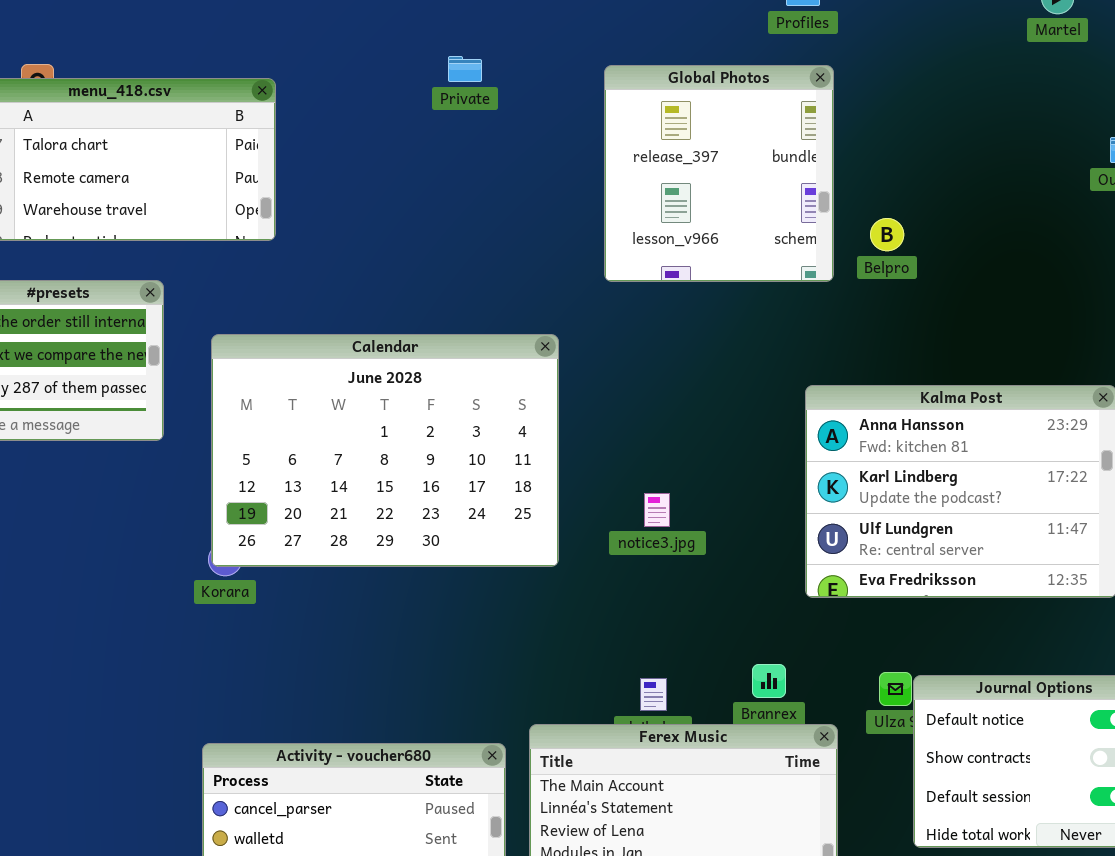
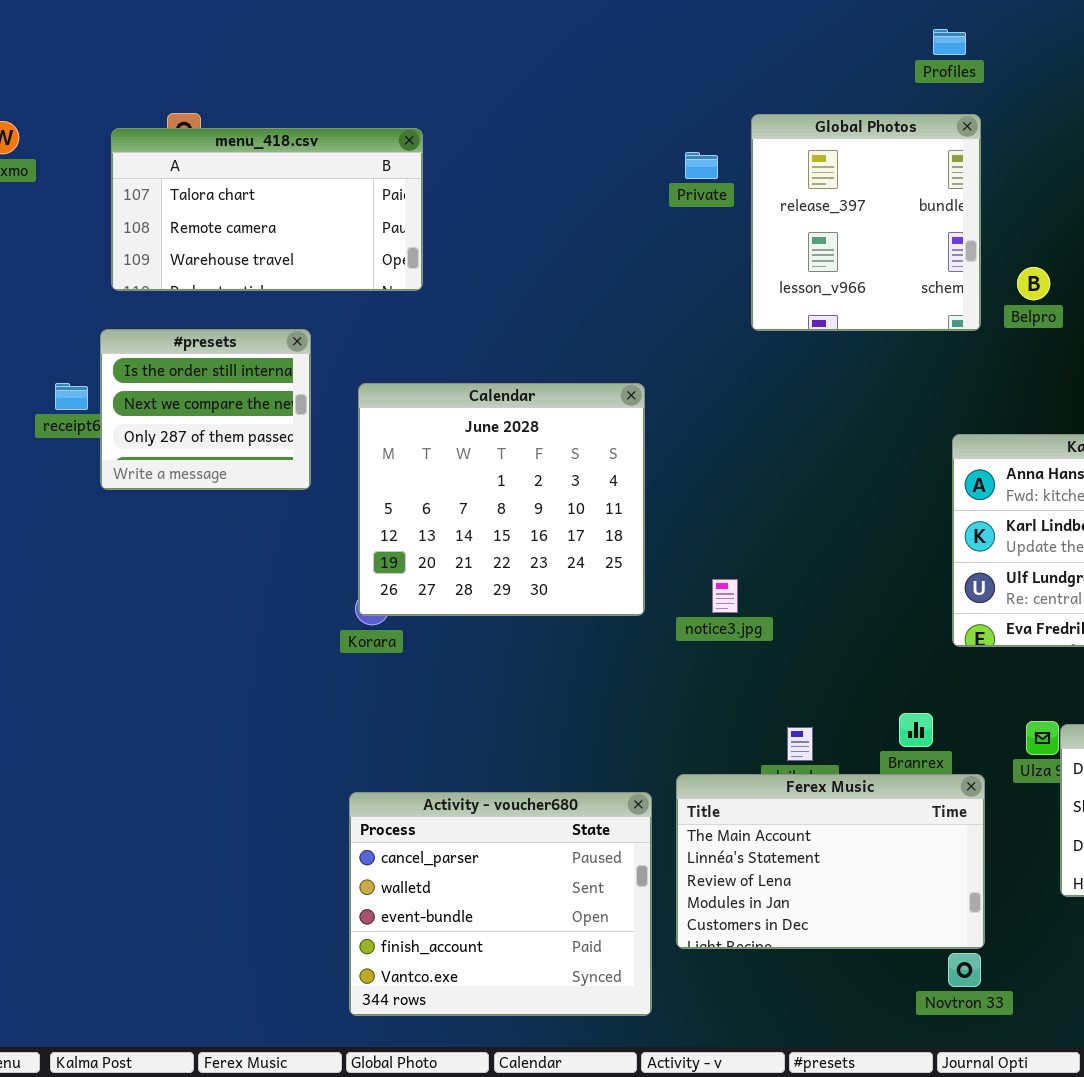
Private: [448,56,482,82] -> [685,152,718,179], moved
Calendar: [211,334,559,567] -> [358,383,645,616], resized
notice3.jpg: [644,493,670,527] -> [712,579,738,613], moved

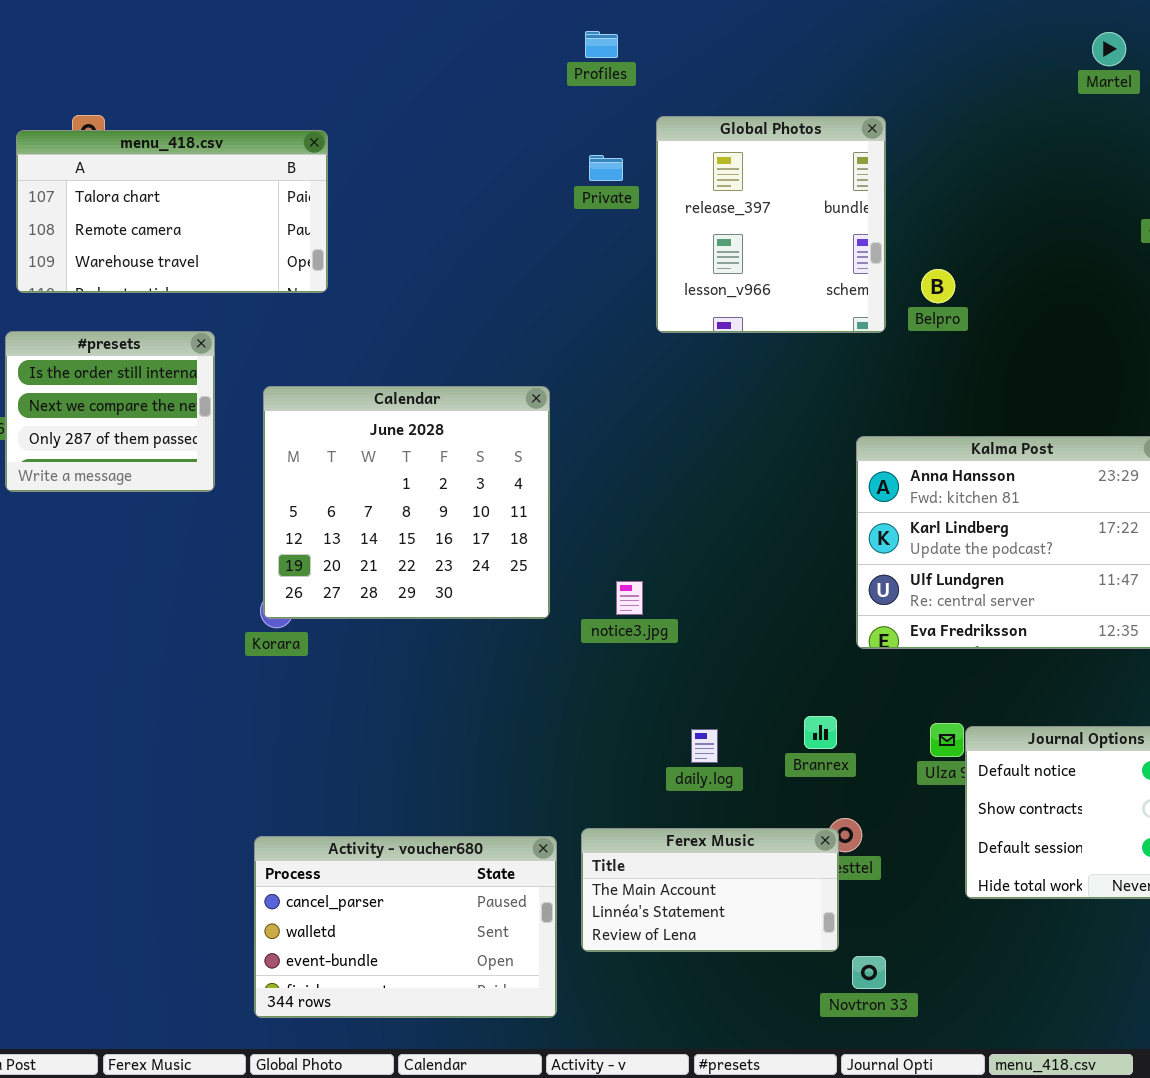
Profiles: [933,29,966,55] -> [585,31,618,58], moved
Ferex Music: [676,774,985,949] -> [581,828,839,952], resized
Activity - voucher680: [349,792,652,1016] -> [254,836,557,1018], resized

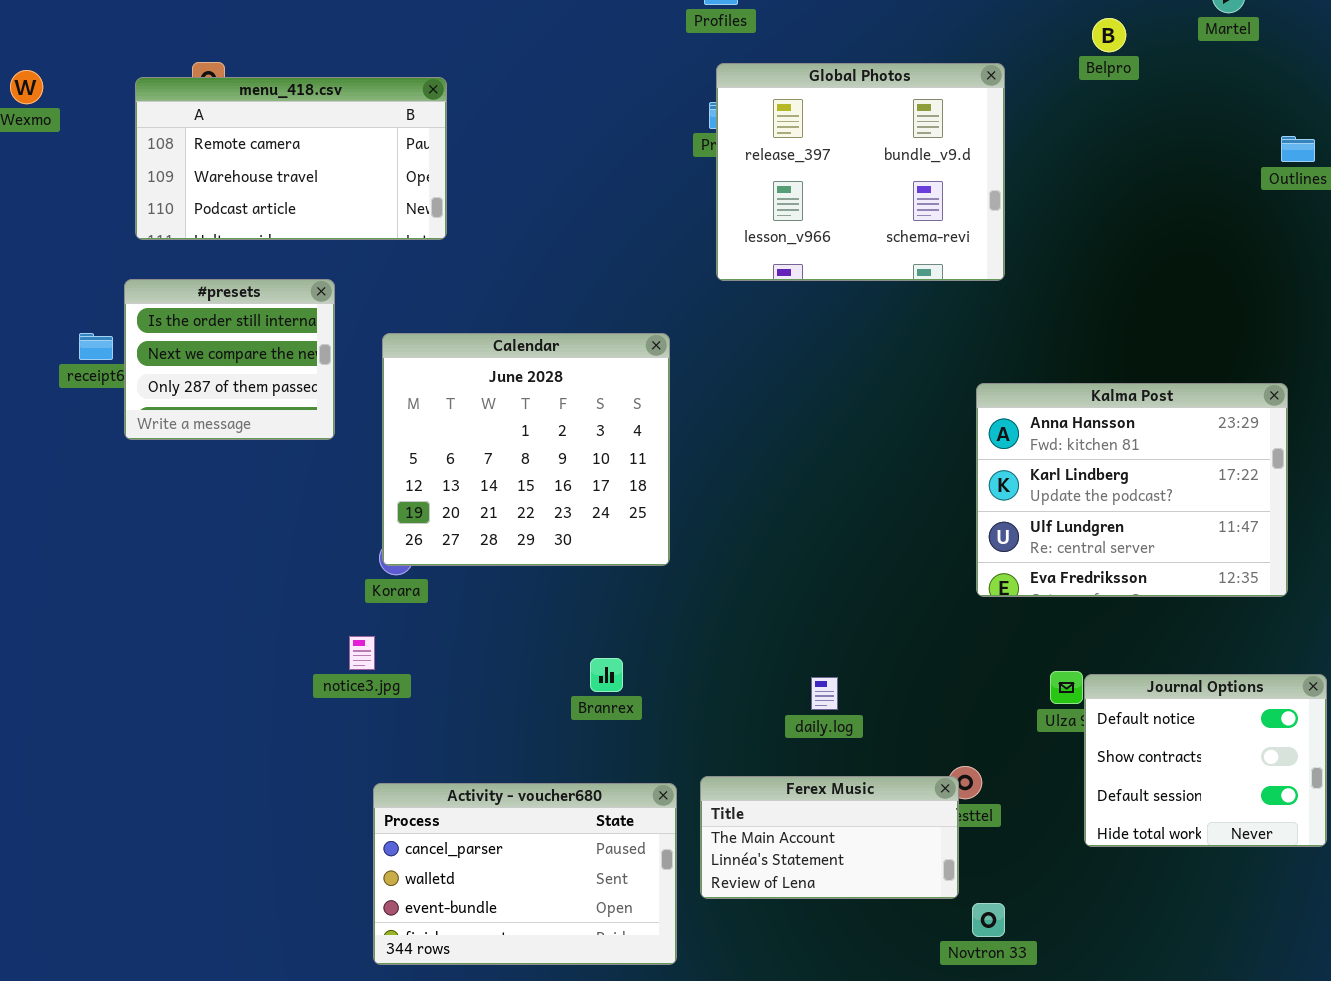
Global Photos: [656,116,886,333] -> [716,63,1005,281], resized
menu_418.csv: [16,130,328,293] -> [135,77,447,240], scrolled down 1 row
Belpro: [921,269,955,303] -> [1092,18,1126,52], moved
notice3.jpg: [616,581,643,615] -> [349,636,375,670], moved
Branrex: [804,716,837,749] -> [590,658,623,692], moved

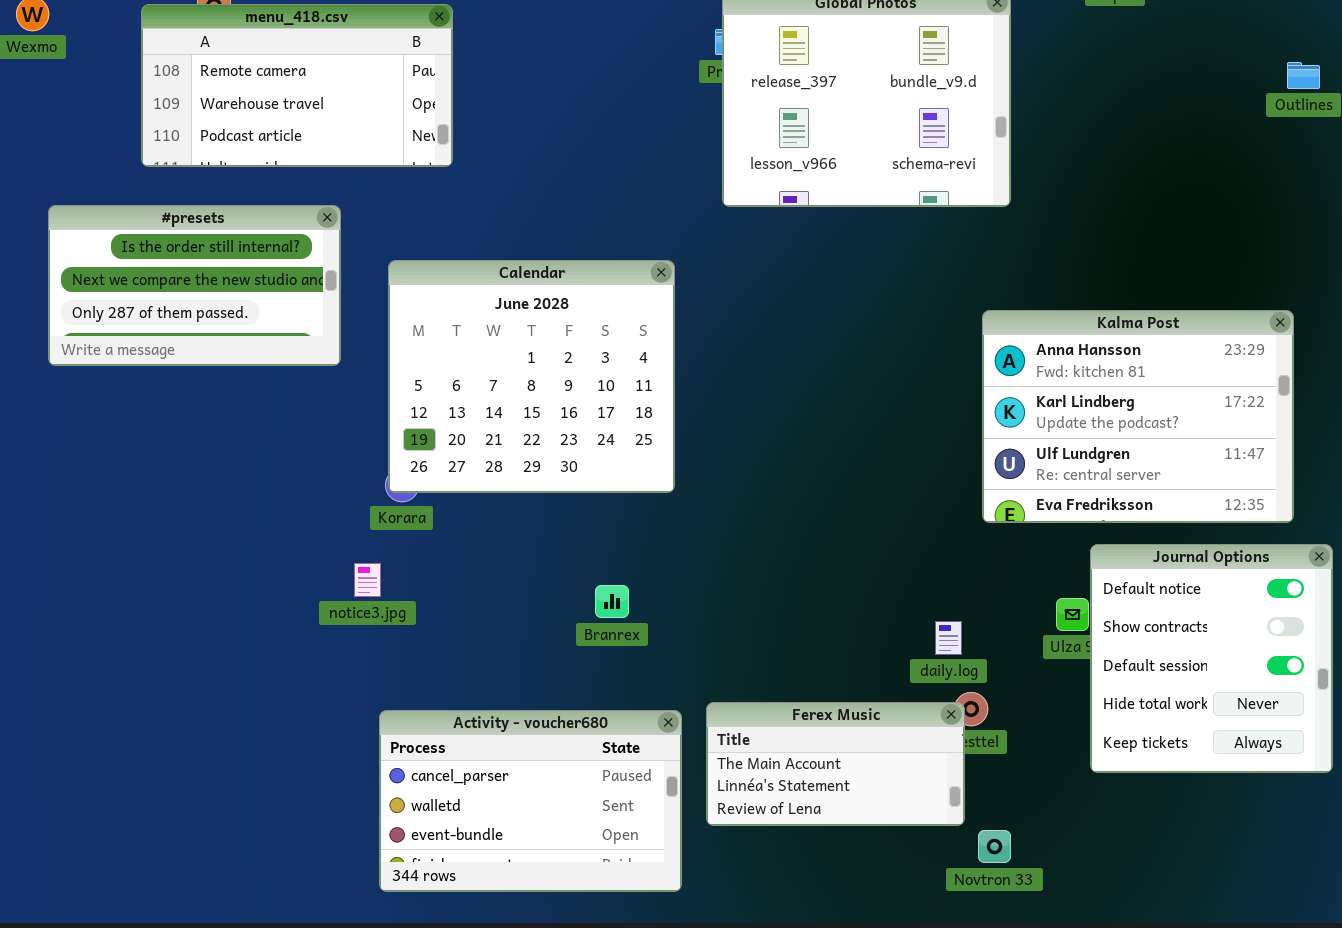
#presets: [124,279,335,440] -> [48,205,341,366], resized
Journal Options: [1084,674,1327,847] -> [1090,544,1333,773], resized
daily.log: [811,677,838,710] -> [935,621,962,655], moved

